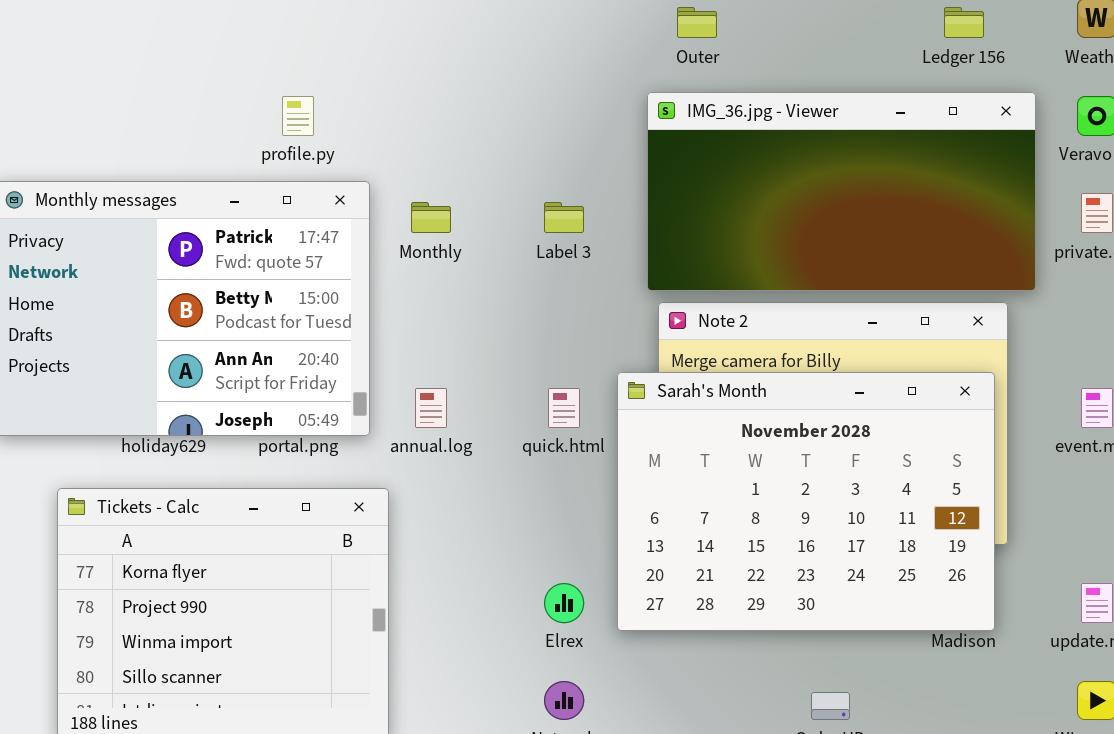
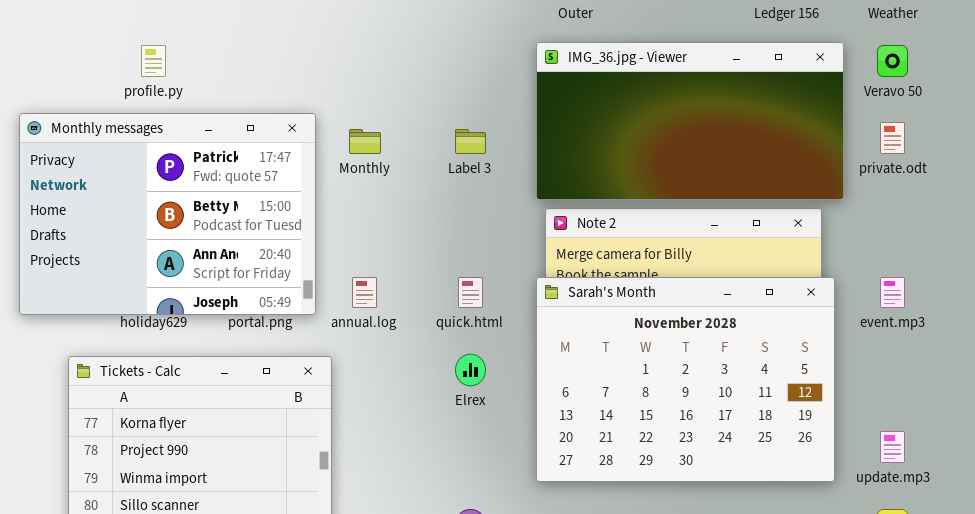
profile.py: [282,96,314,136] -> [141,45,166,77], moved
Sarah's Month: [617,372,995,631] -> [536,277,835,482], moved
Elrex: [544,583,584,623] -> [455,354,486,386], moved

